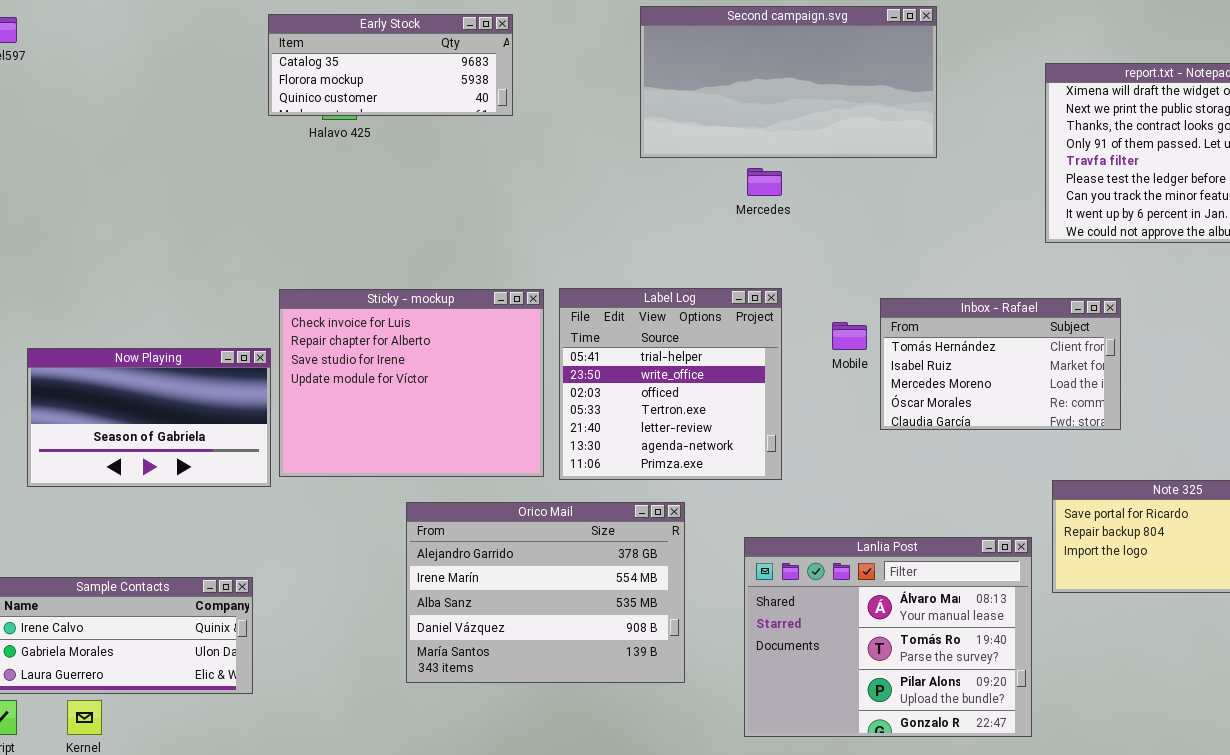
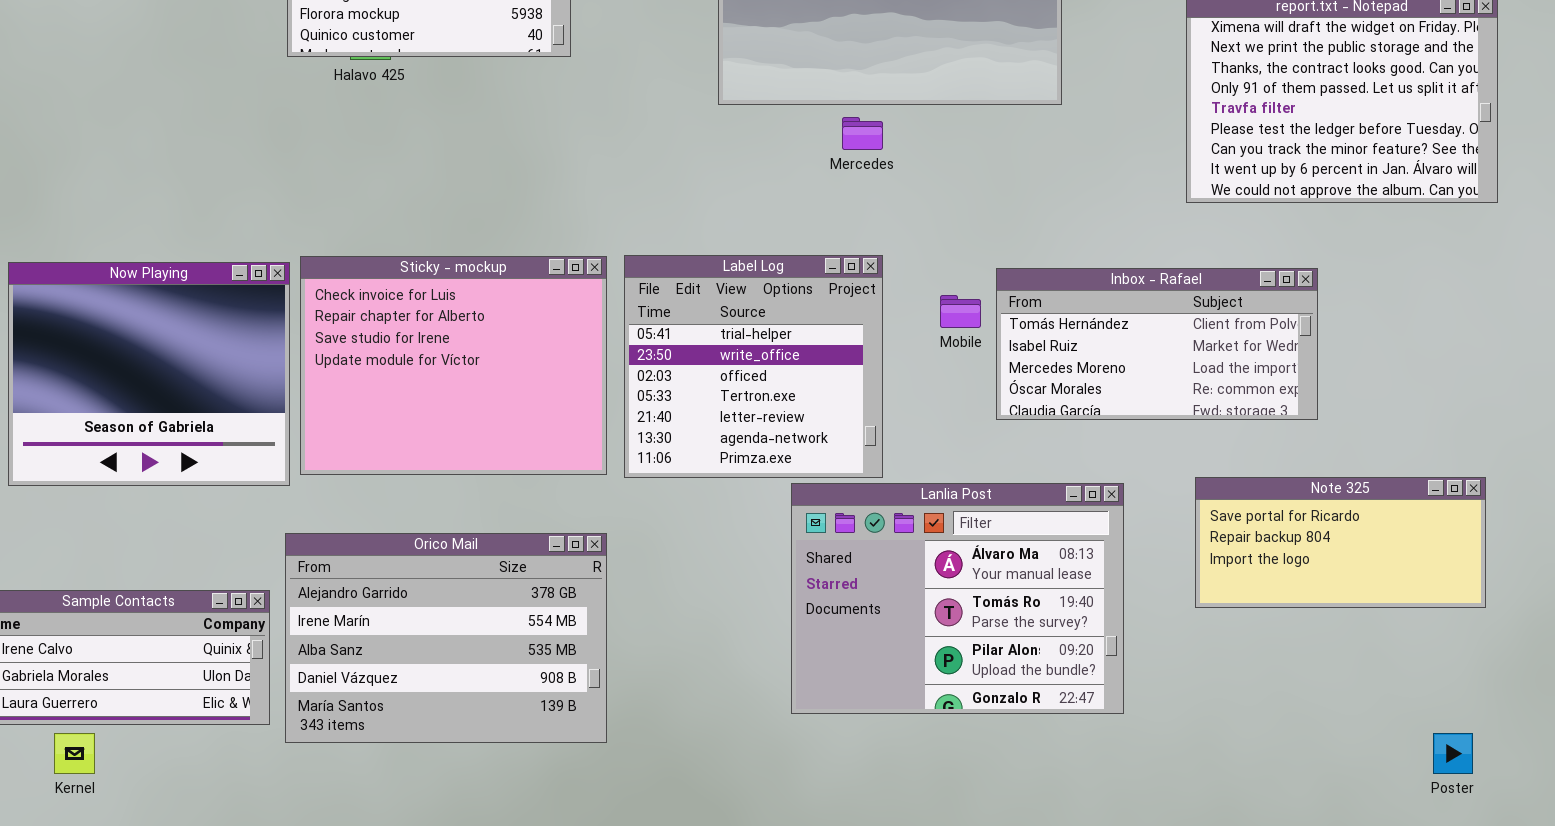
Inbox - Rafael: [880,298,1121,430] -> [996,268,1318,420], resized
Now Playing: [27,348,271,487] -> [8,262,290,486], resized
Orico Mail: [406,502,685,683] -> [285,533,607,743], moved
Lanlia Post: [744,537,1032,737] -> [791,483,1124,714], moved

